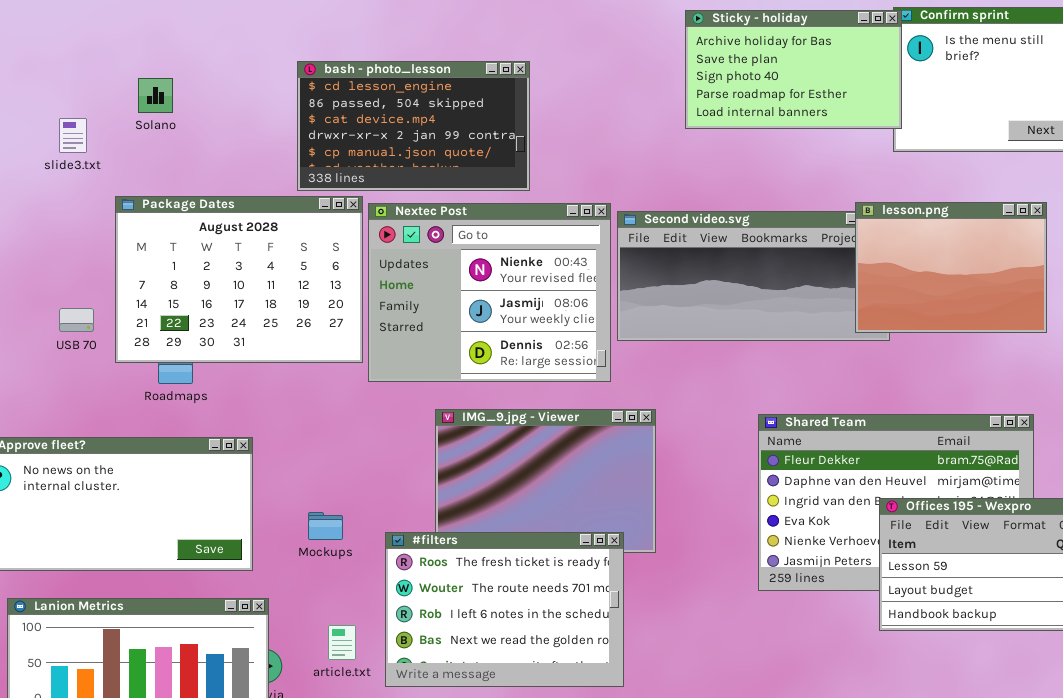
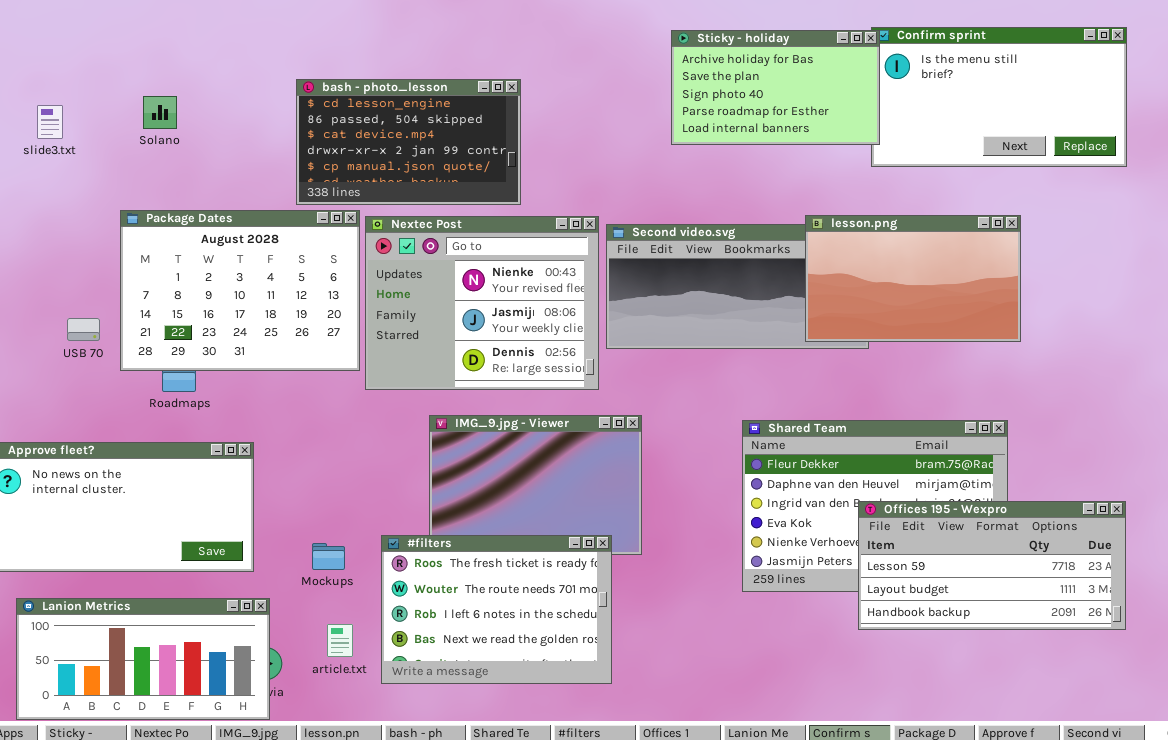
slide3.txt: [59,118,87,153] -> [37,105,63,139], moved
lesson.png: [855,202,1047,333] -> [805,215,1021,342], resized
Mockups: [308,512,343,540] -> [312,543,345,570], moved

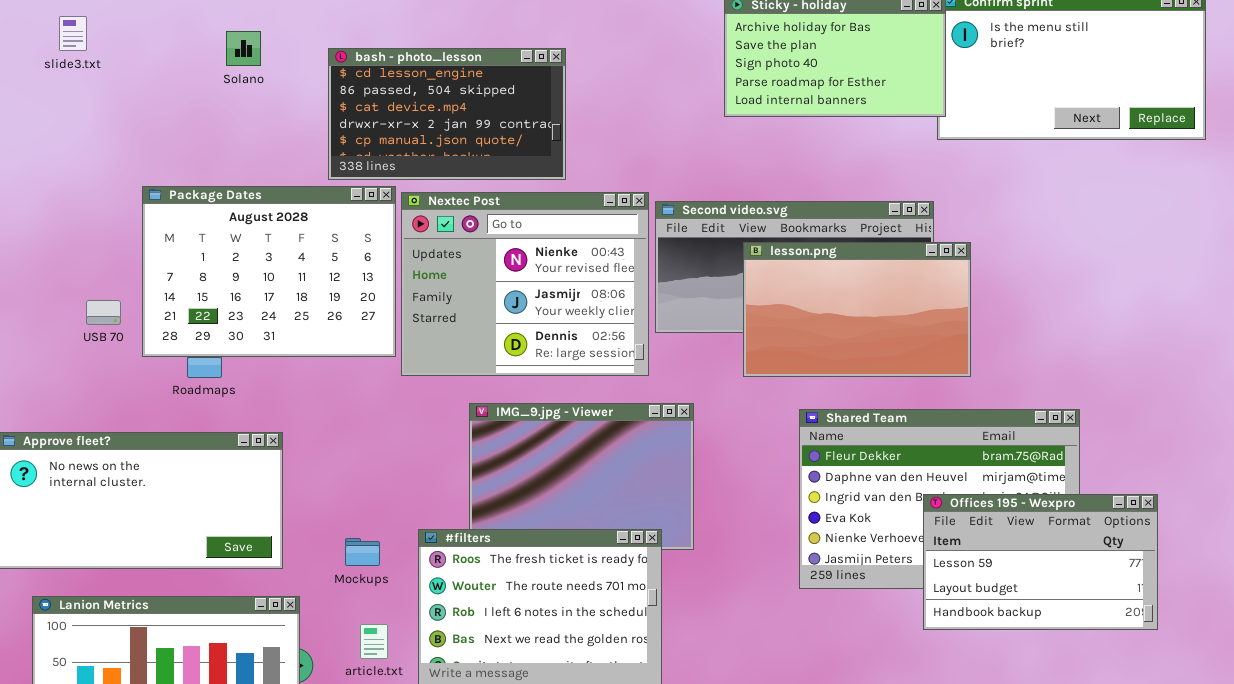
Solano: [143,96,177,129] -> [226,31,261,66], moved
slide3.txt: [37,105,63,139] -> [59,16,87,51], moved
lesson.png: [805,215,1021,342] -> [743,242,971,377], moved
Offices 195 - Wexpro: [858,501,1126,630] -> [923,494,1158,630], resized

